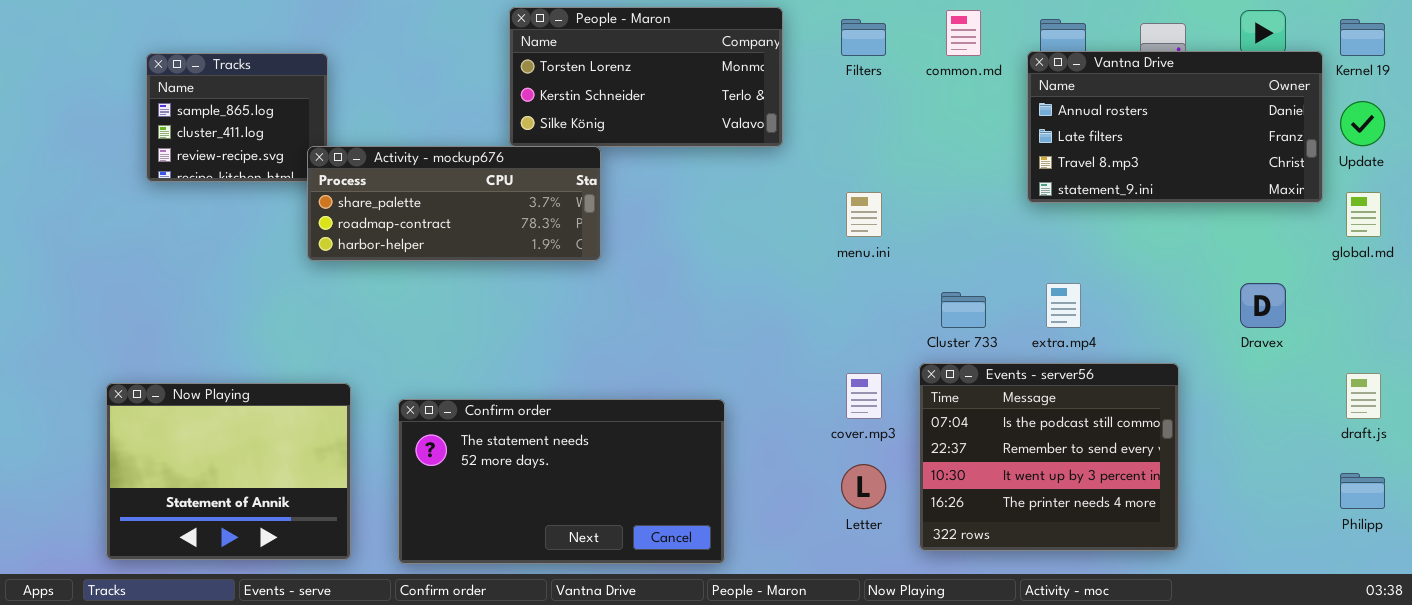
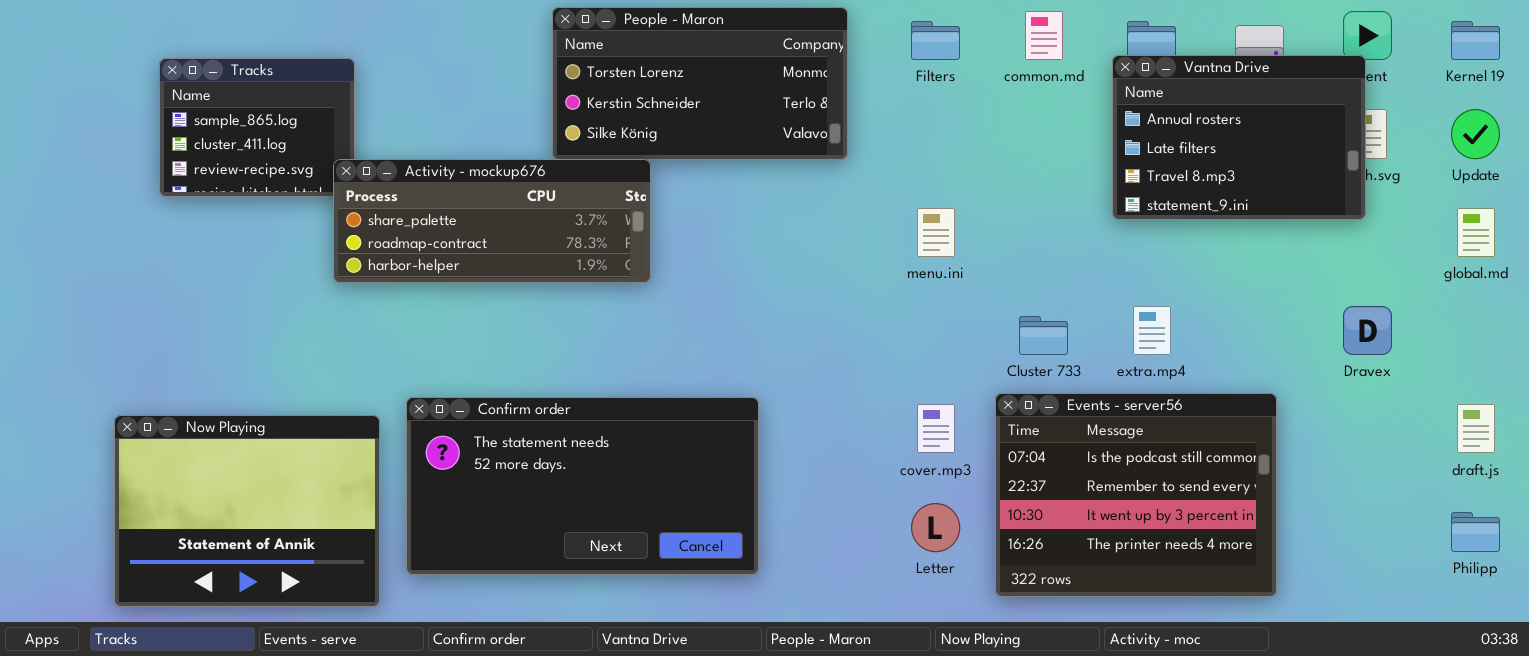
Vantna Drive: [1027,51,1323,203] -> [1112,55,1366,220], resized
Confirm order: [398,399,725,564] -> [406,397,759,575], moved

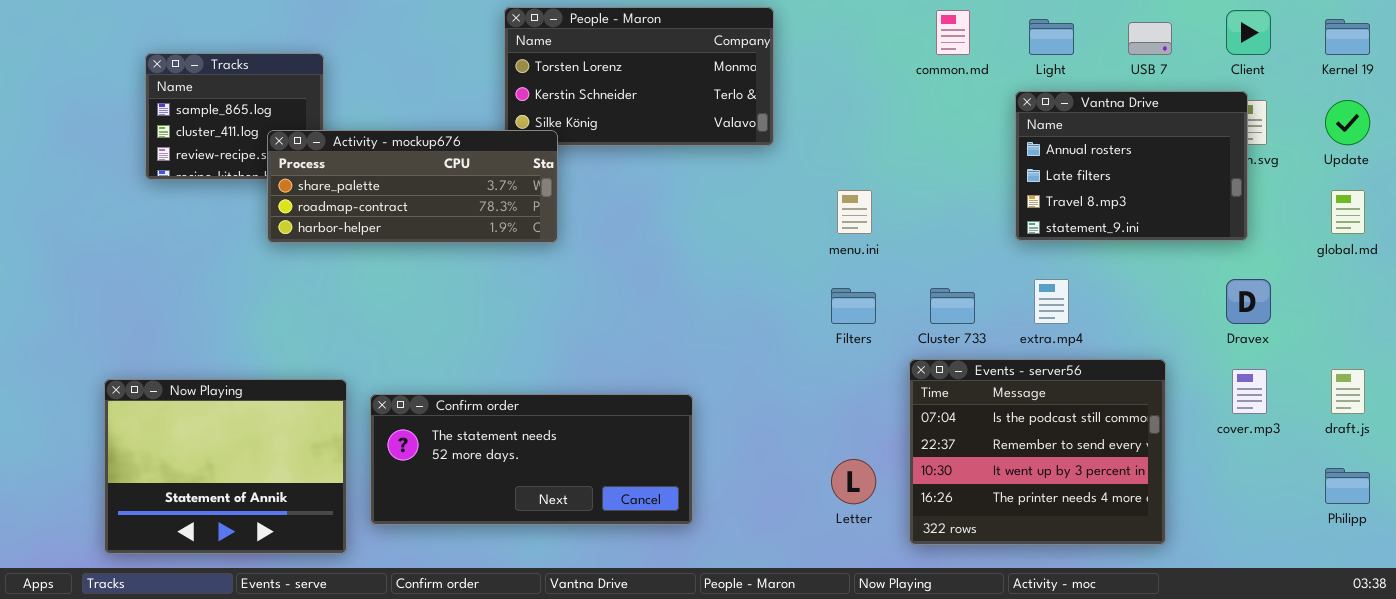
Filters: [911,21,960,60] -> [831,288,876,324], moved
Vantna Drive: [1112,55,1366,220] -> [1015,91,1248,241], moved
Activity - mockup676: [333,159,651,283] -> [267,130,558,243], moved
Confirm order: [406,397,759,575] -> [370,394,693,525], resized
cover.mp3: [917,404,955,453] -> [1232,369,1267,414], moved

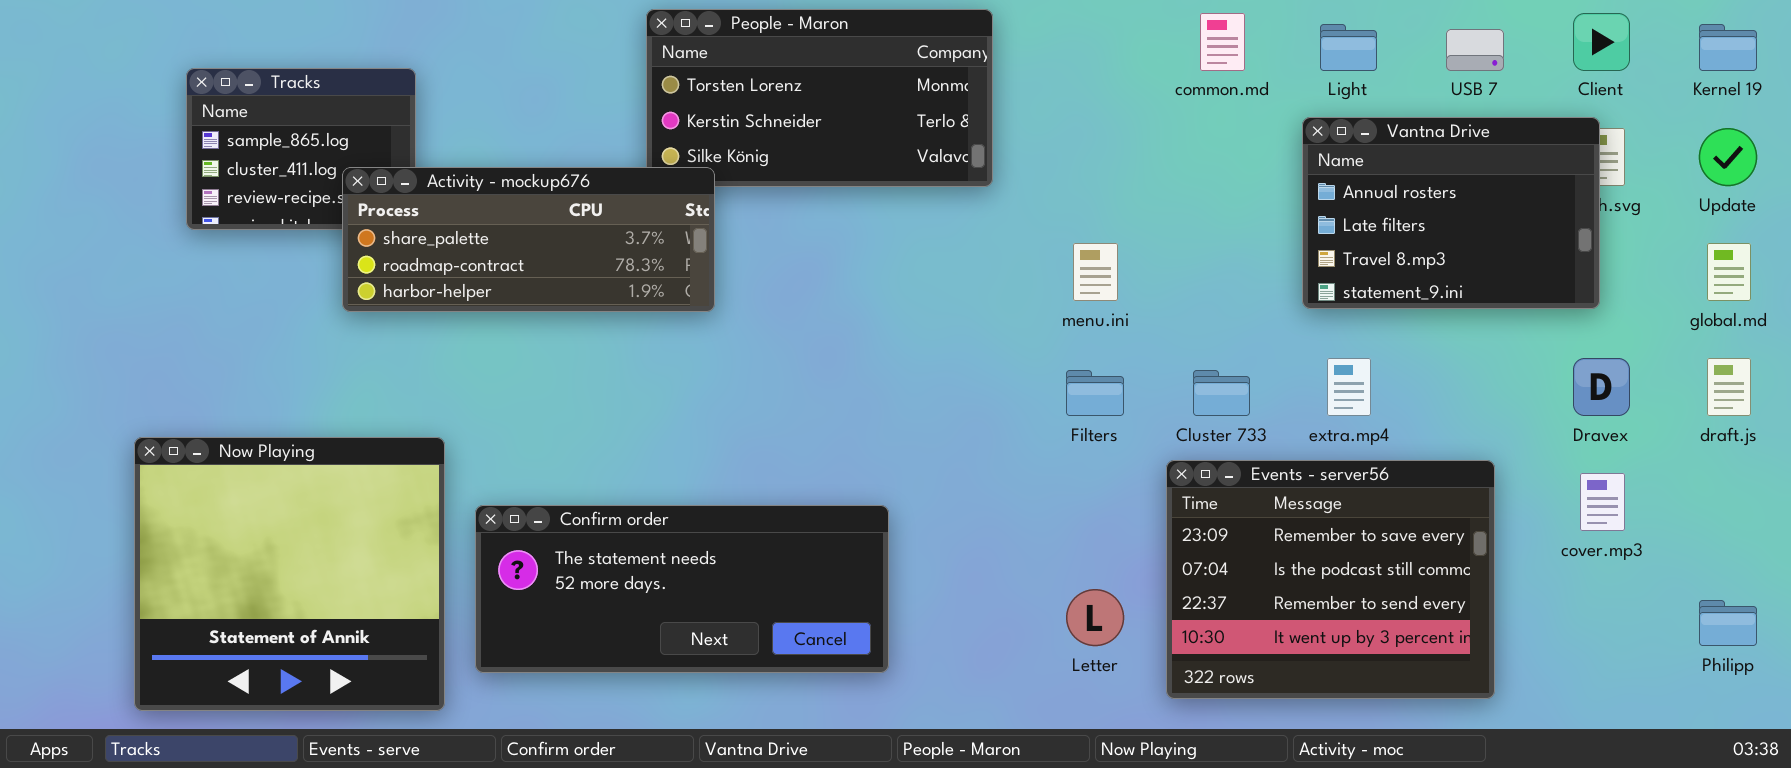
Events - server56: [909,359,1166,545] -> [1166,460,1495,699], scrolled up 1 row
draft.js: [1331,369,1365,414] -> [1707,358,1751,416], moved
Now Playing: [104,379,347,554] -> [134,437,445,711], resized

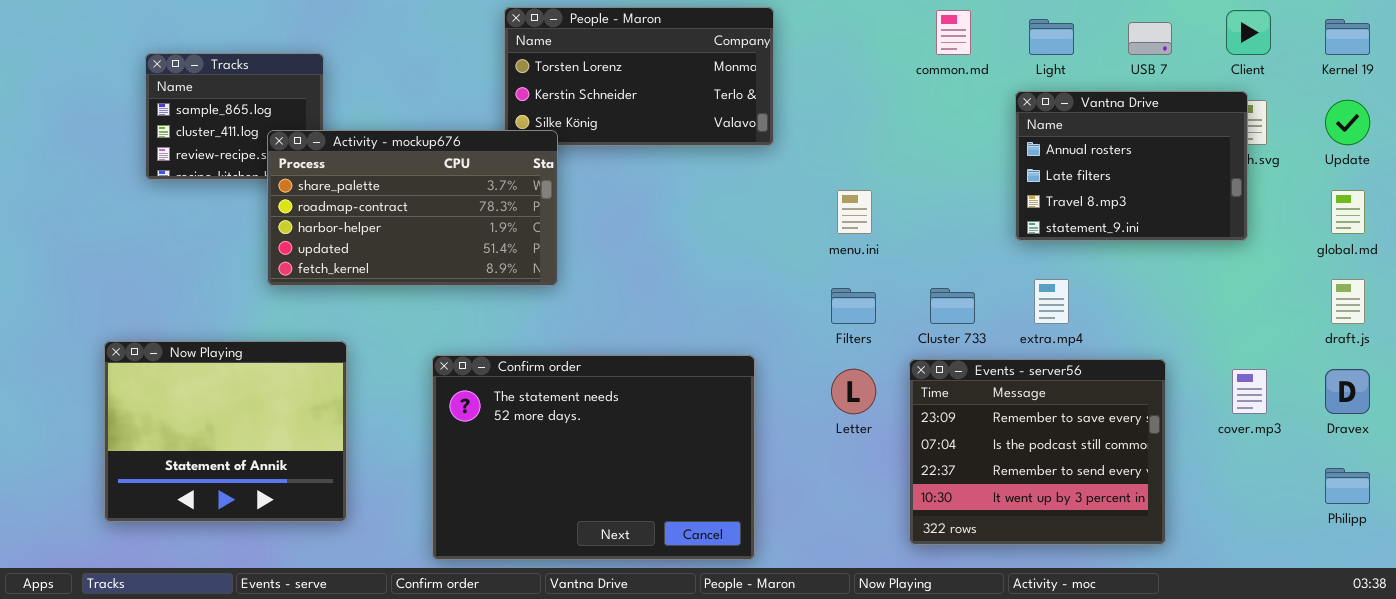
Activity - mockup676: [342,167,715,312] -> [267,130,558,286], resized
Dravex: [1573,358,1630,416] -> [1325,369,1370,414], moved
Now Playing: [134,437,445,711] -> [104,341,347,522], resized
Confirm order: [475,505,889,673] -> [432,355,755,560], moved, resized
Letter: [1066,589,1124,646] -> [831,369,876,414], moved

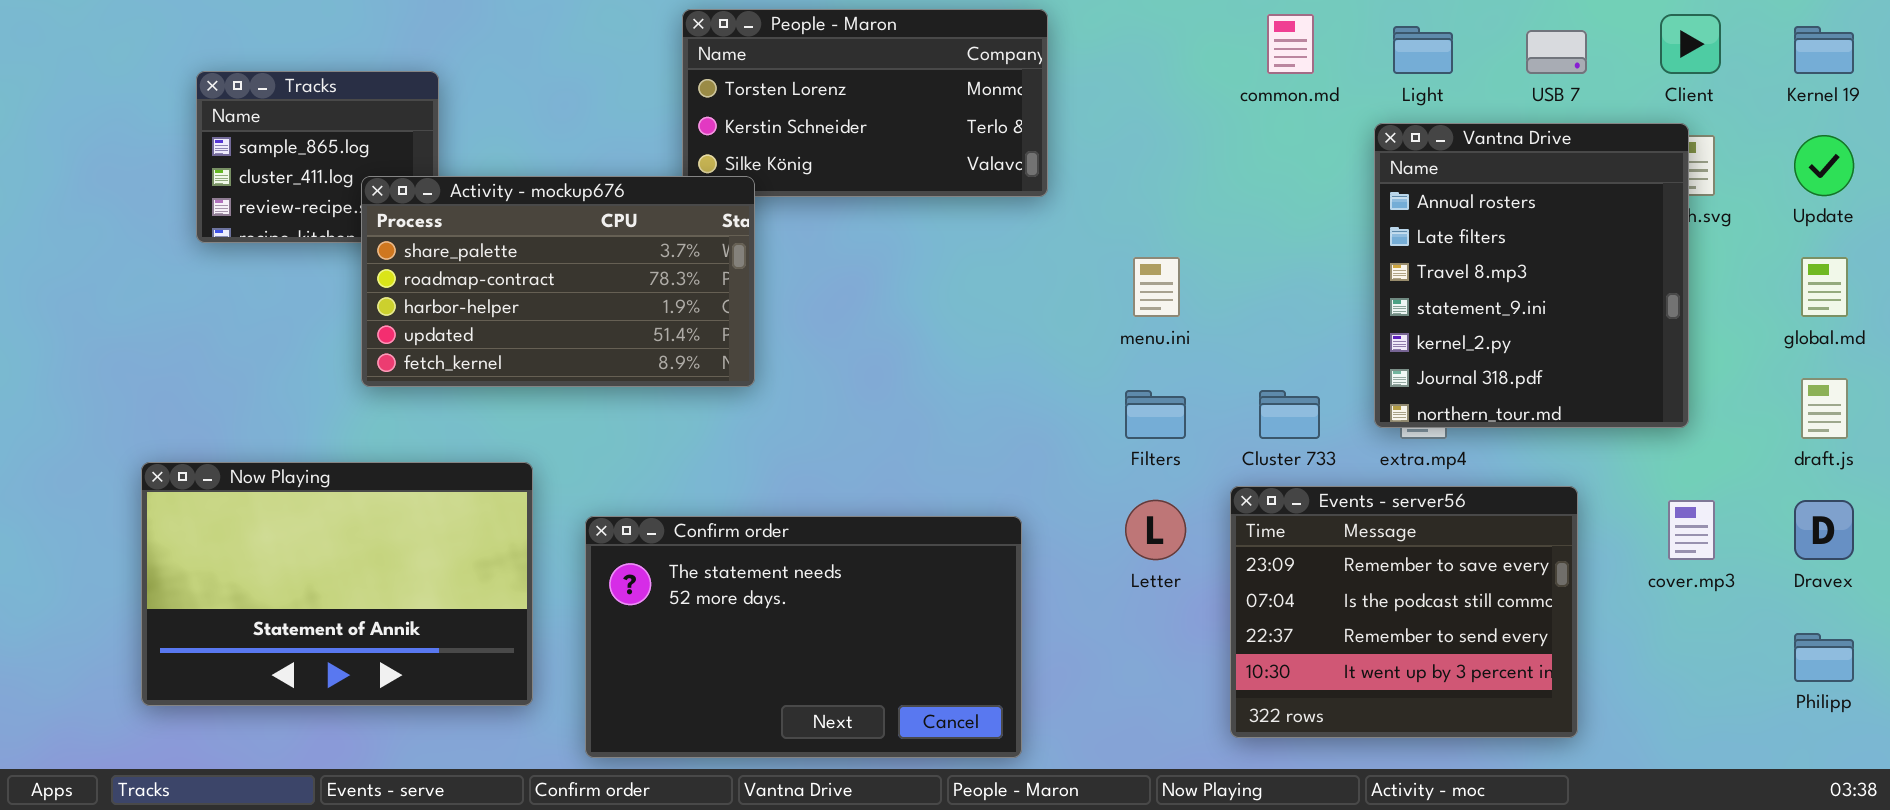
Vantna Drive: [1015,91,1248,241] -> [1374,123,1689,428], resized
Now Playing: [104,341,347,522] -> [141,462,533,706], resized
Confirm order: [432,355,755,560] -> [585,516,1022,758], resized

